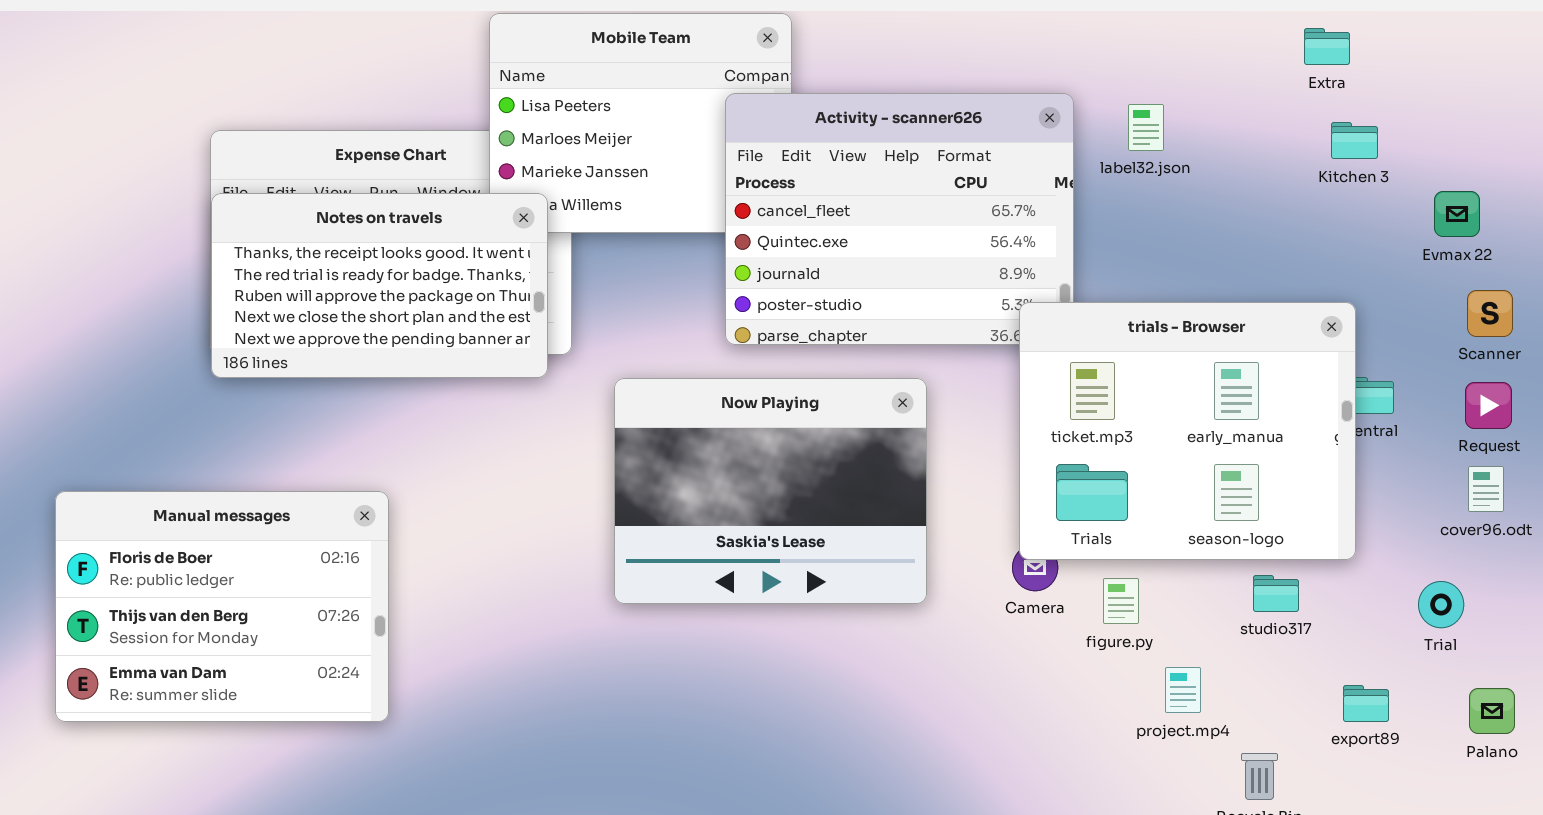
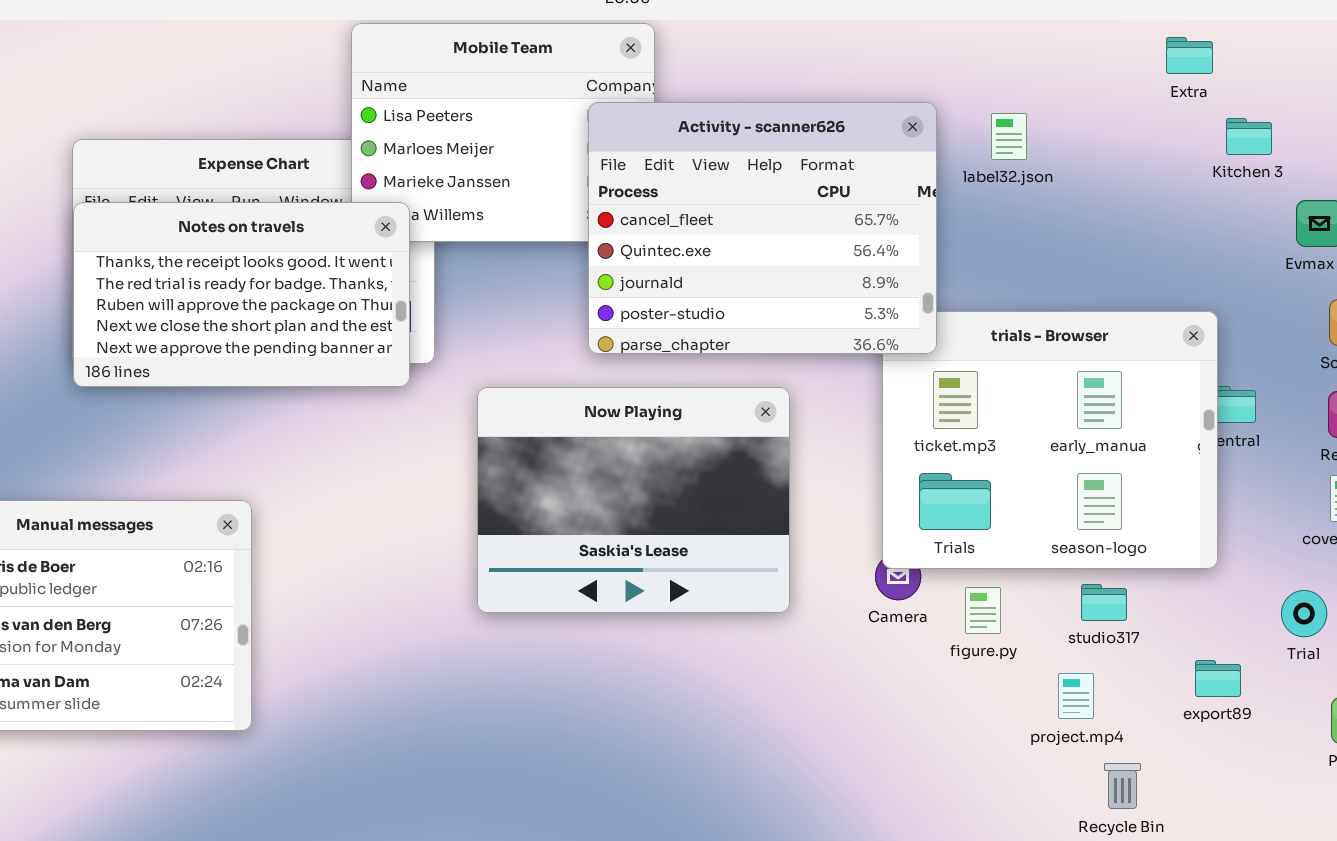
Activity - scanner626: [725,93,1074,345] -> [588,102,937,354], raised
Kitchen 3: [1331,122,1378,159] -> [1226,118,1272,155], moved
studio317: [1253,575,1299,612] -> [1081,584,1127,621], moved
project.mp4: [1165,667,1201,713] -> [1058,673,1094,719], moved
export89: [1343,685,1389,722] -> [1195,660,1241,697], moved

